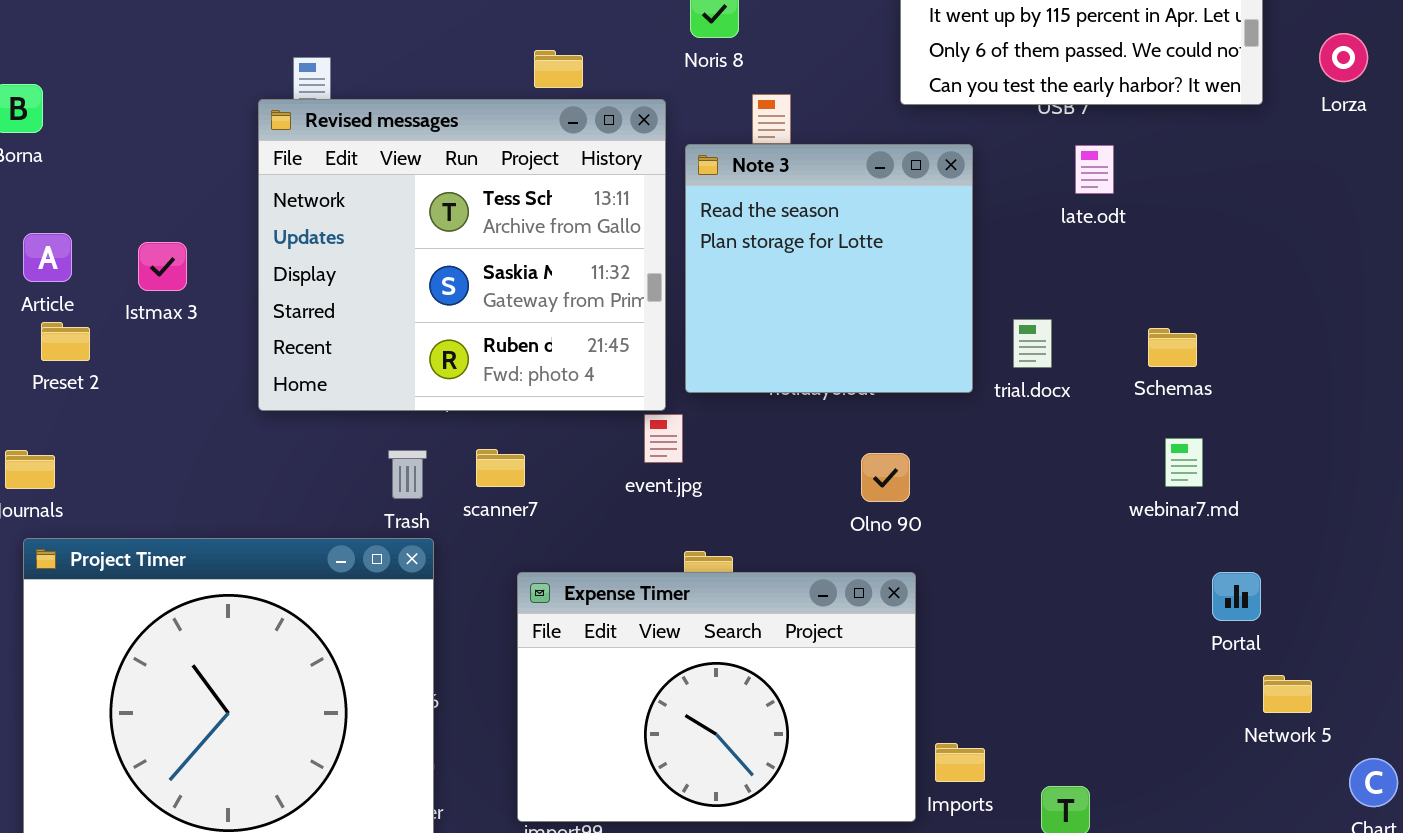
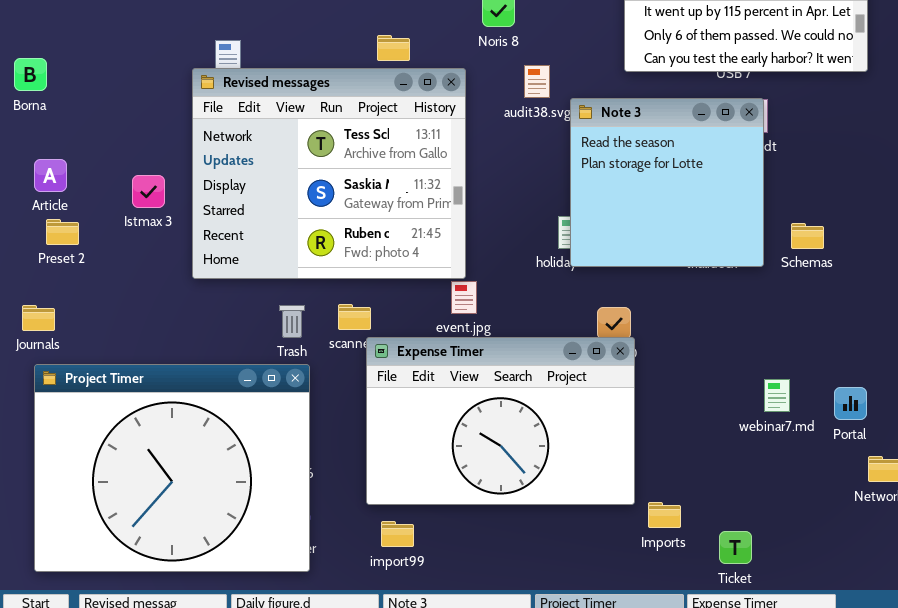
Note 3: [685,144,973,393] -> [570,98,764,267], moved
Istmax 3: [138,242,187,291] -> [132,175,165,208], moved
webinar7.md: [1165,438,1203,487] -> [764,379,790,412], moved
Expense Timer: [517,572,916,822] -> [366,337,635,505], moved

